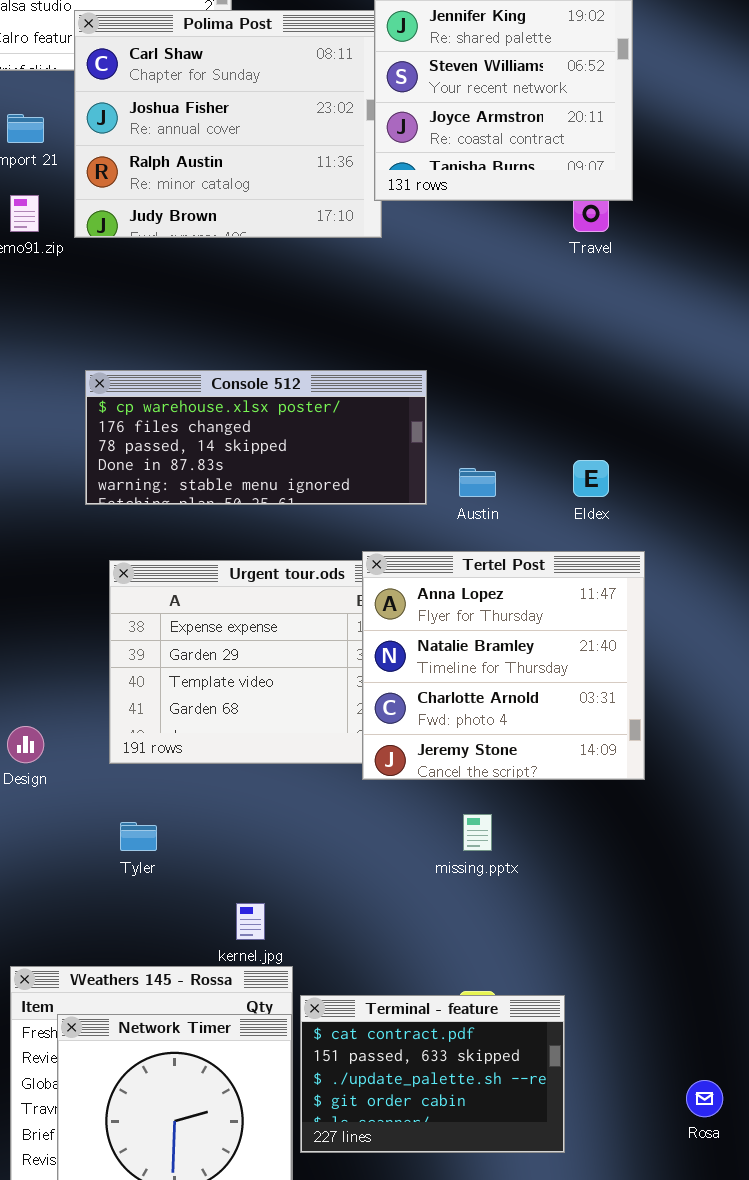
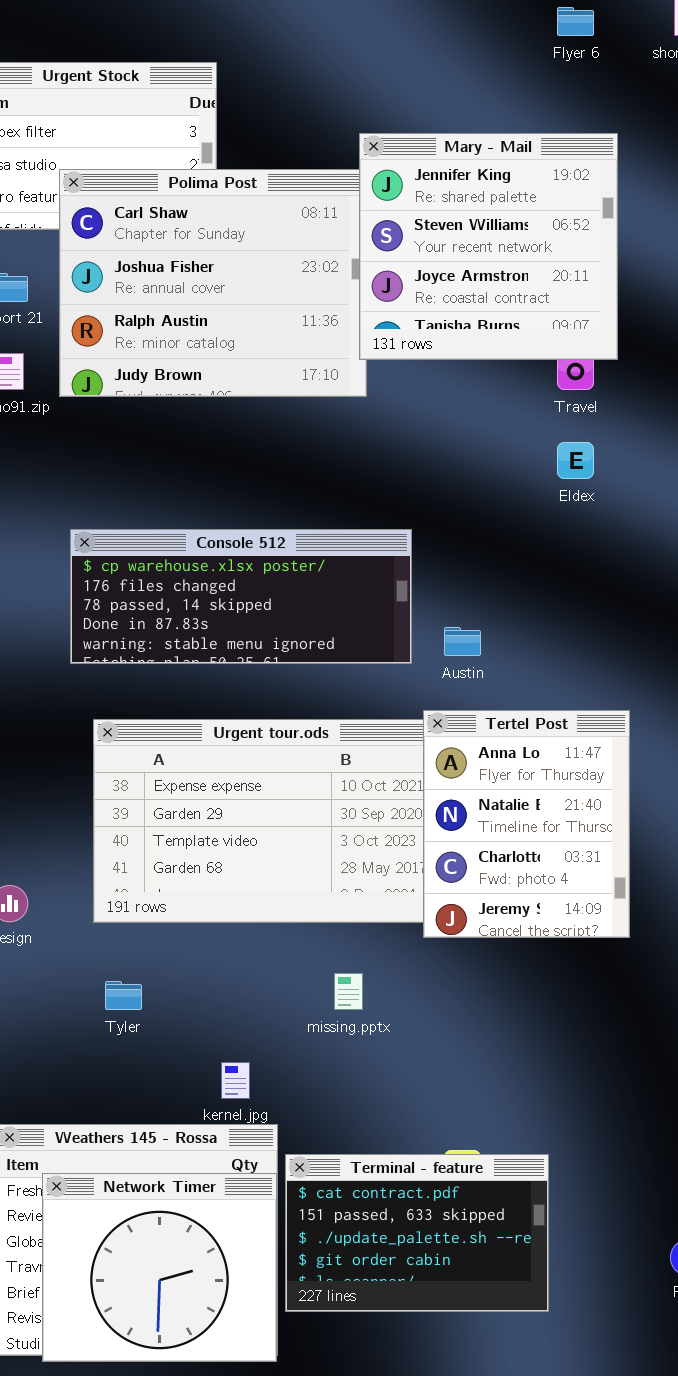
Eldex: [573,460,609,497] -> [557,442,594,479], moved
Tertel Post: [362,551,645,780] -> [423,710,630,938], resized
missing.pptx: [463,814,492,851] -> [334,973,363,1010], moved

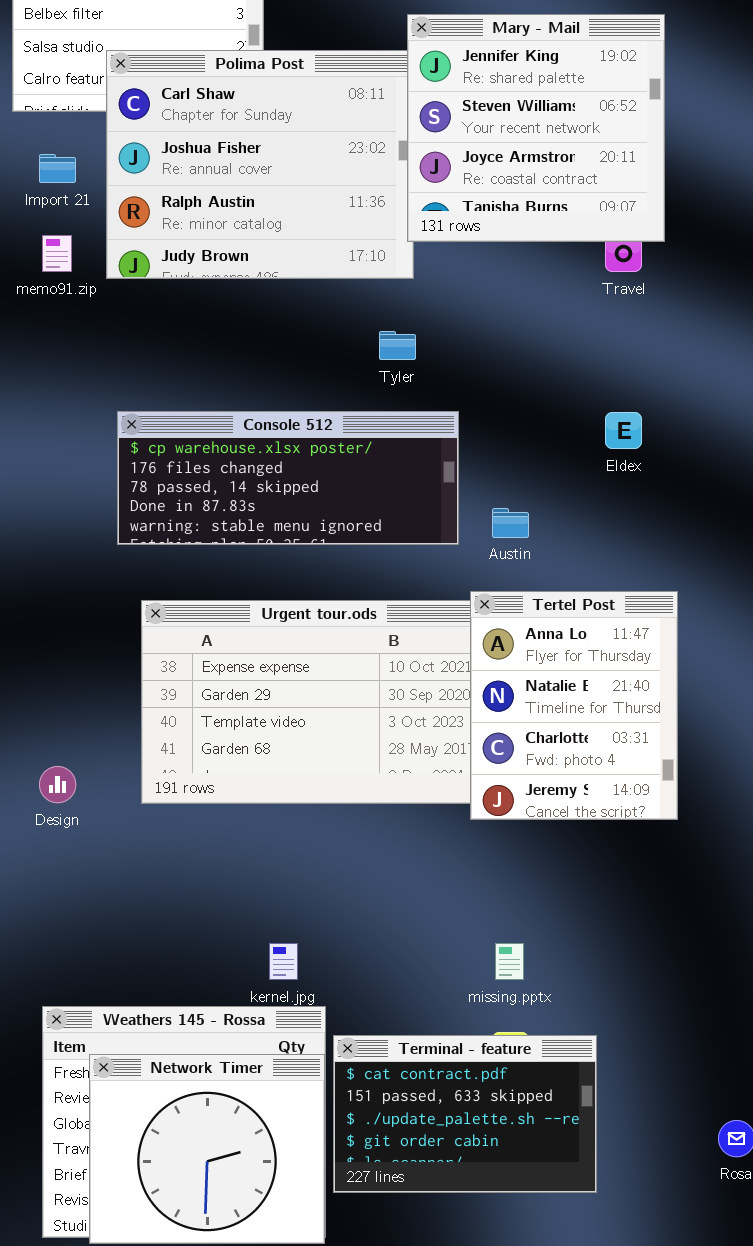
Eldex: [557,442,594,479] -> [605,412,642,449], moved
missing.pptx: [334,973,363,1010] -> [495,943,524,980], moved
Tyler: [105,981,142,1010] -> [379,331,416,360], moved

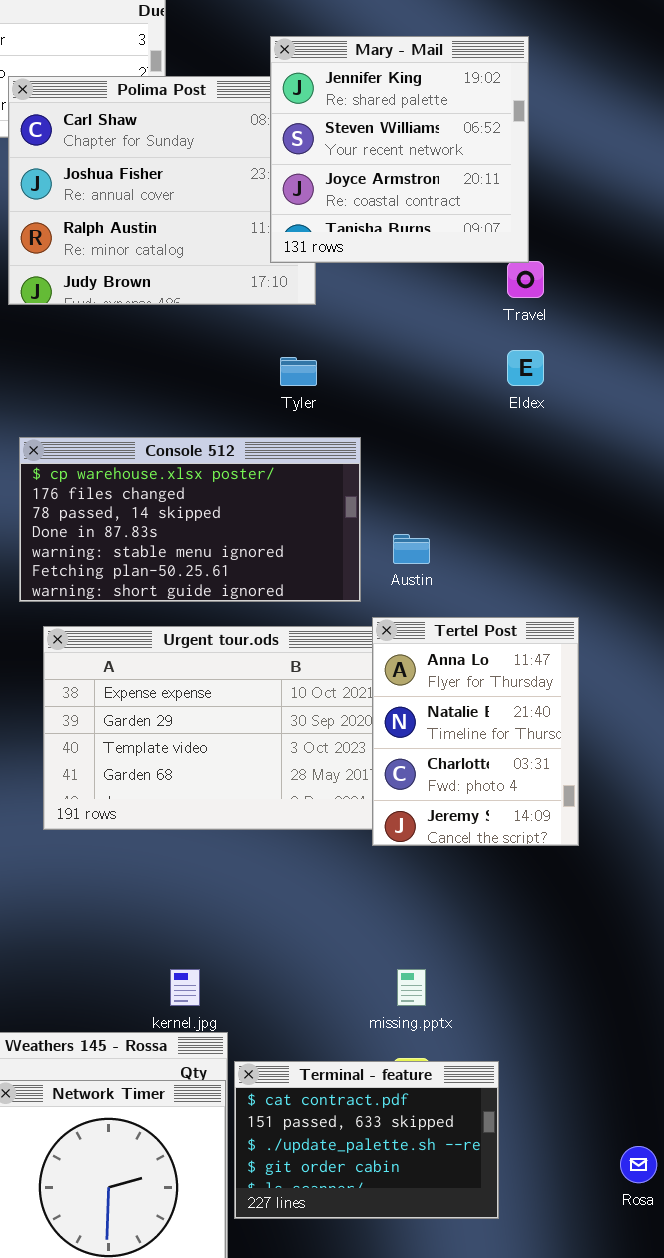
Mary - Mail: [407,14,665,242] -> [270,36,529,263], moved
Console 512: [117,411,459,545] -> [19,437,361,602], resized
Eldex: [605,412,642,449] -> [507,350,544,386], moved

